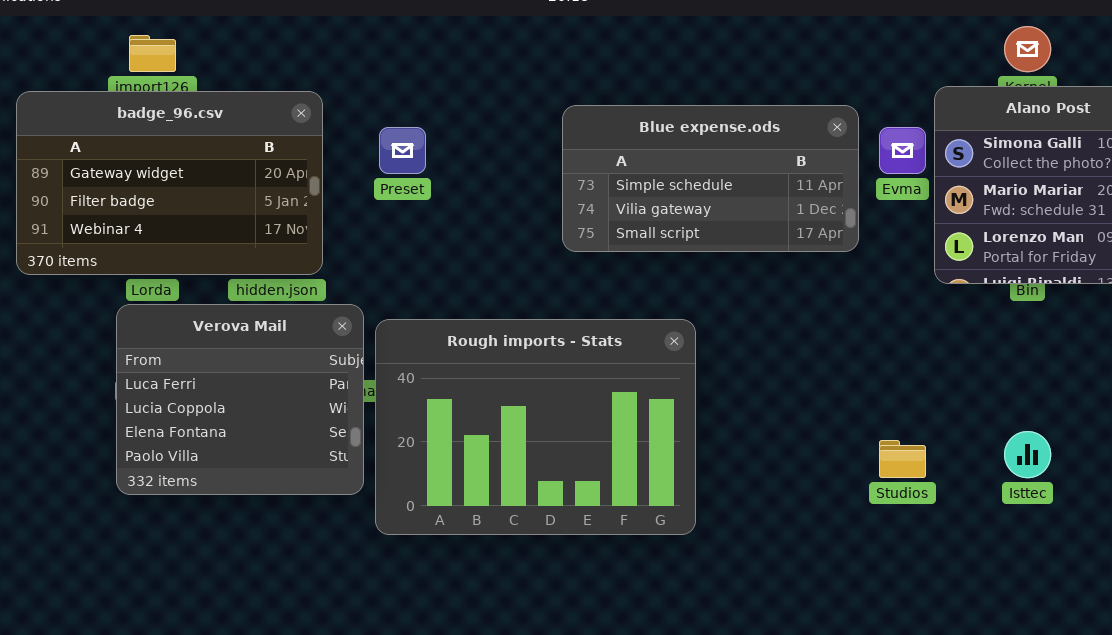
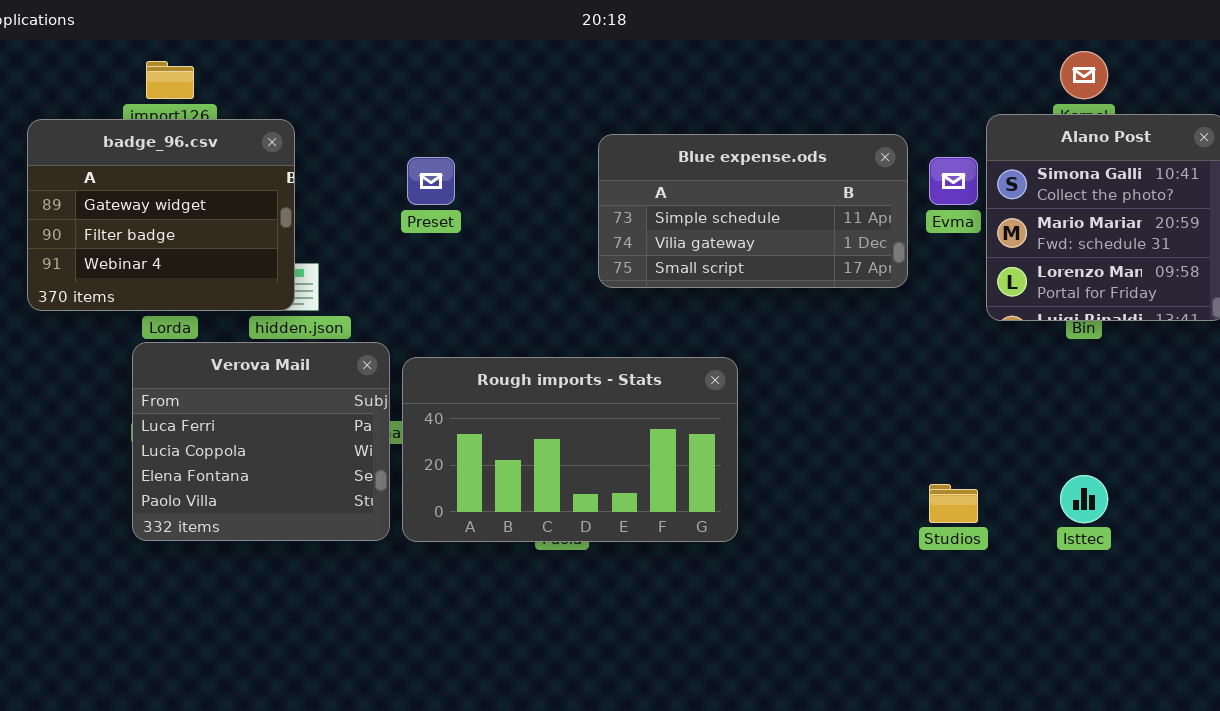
badge_96.csv: [16,91,323,275] -> [27,119,295,311], resized
Rough imports - Stats: [375,319,696,535] -> [402,357,738,542], resized

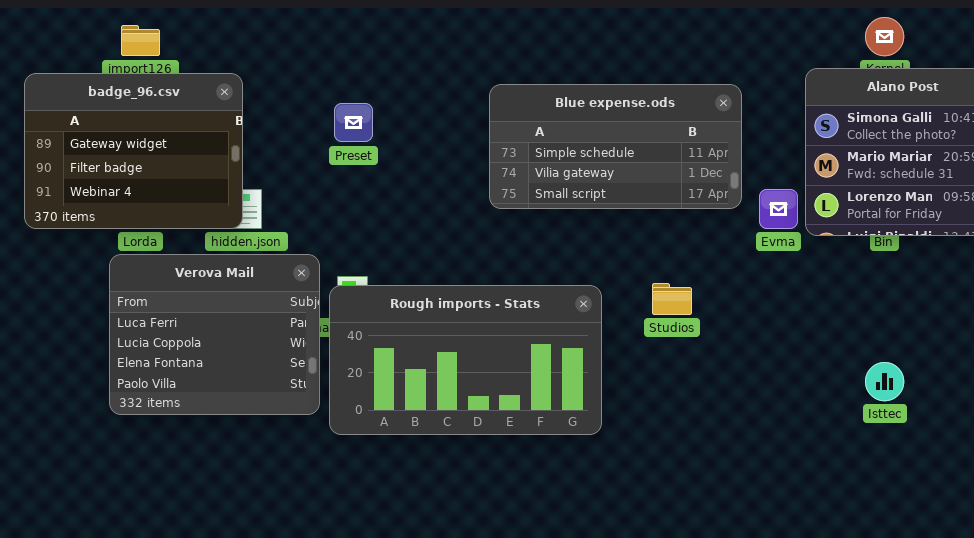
Evma: [929,157,978,205] -> [759,189,798,229], moved
Rough imports - Stats: [402,357,738,542] -> [329,285,602,435], moved
Studios: [929,484,978,523] -> [652,283,692,315], moved

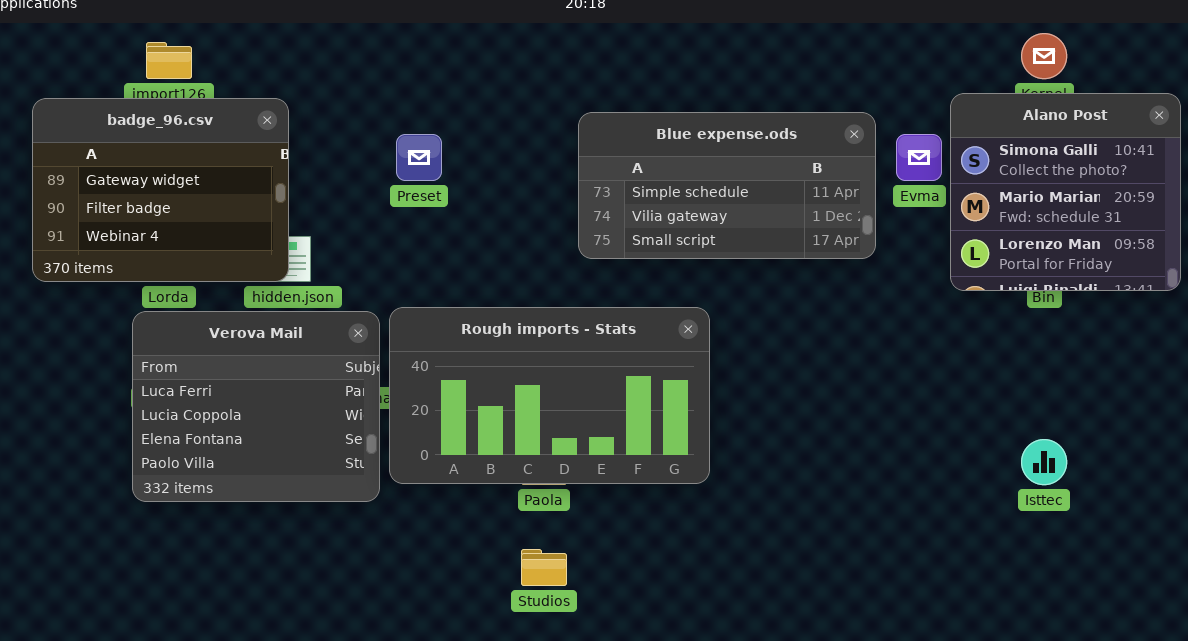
Evma: [759,189,798,229] -> [896,134,942,181], moved
Studios: [652,283,692,315] -> [521,549,567,586], moved
Rough imports - Stats: [329,285,602,435] -> [389,307,710,484], moved

